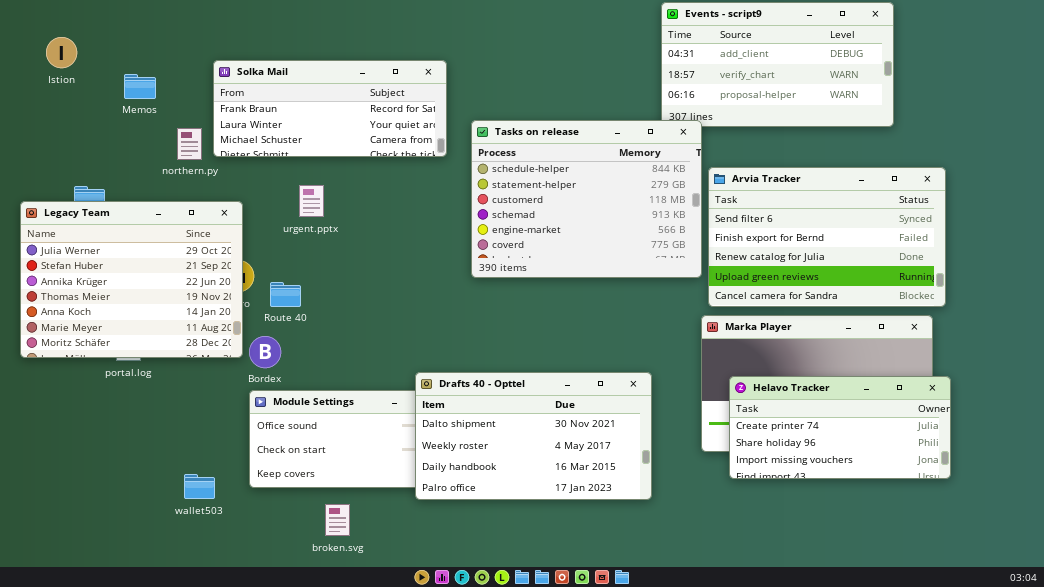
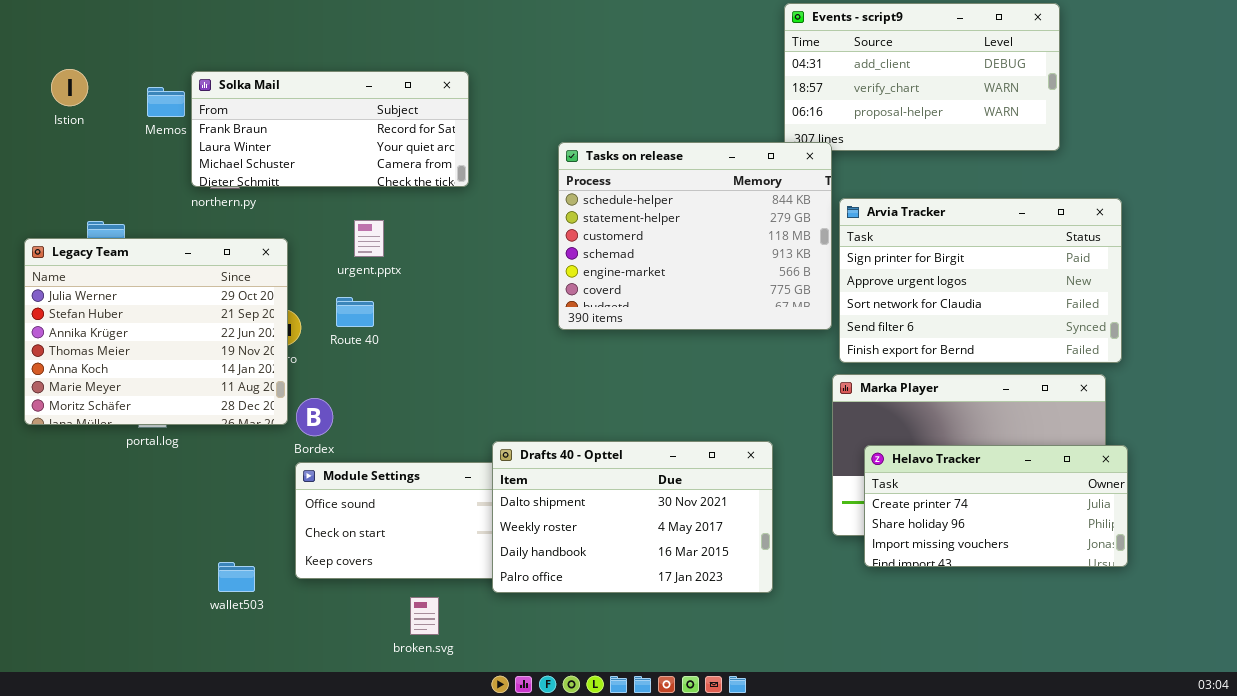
Istion: [46,37,77,68] -> [51,69,88,106], moved
Solka Mail: [213,60,447,157] -> [191,71,469,187], moved
Arvia Tracker: [708,167,946,307] -> [839,198,1122,363], scrolled up 3 rows
Route 40: [270,282,301,307] -> [336,297,374,327], moved
broken.svg: [325,504,350,536] -> [410,597,439,635], moved

